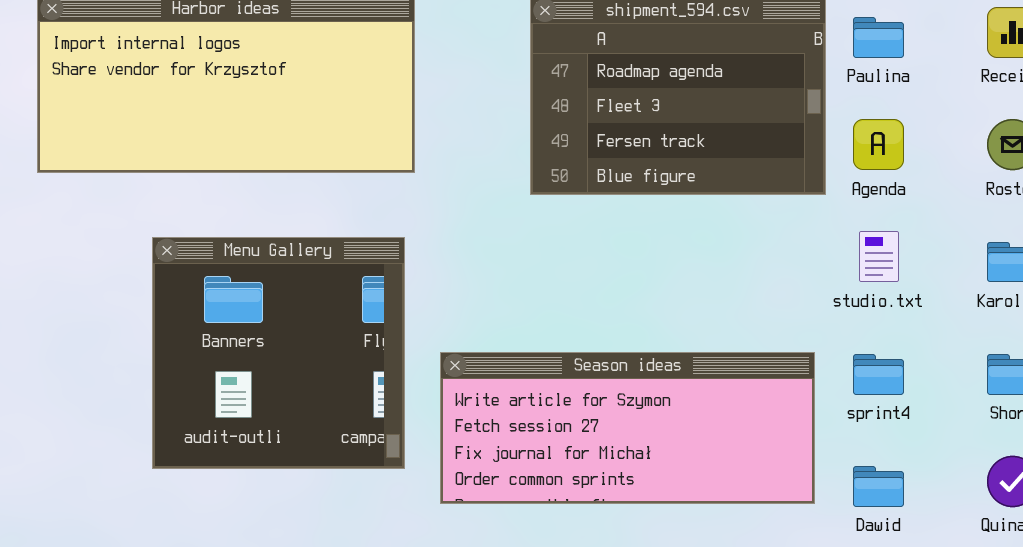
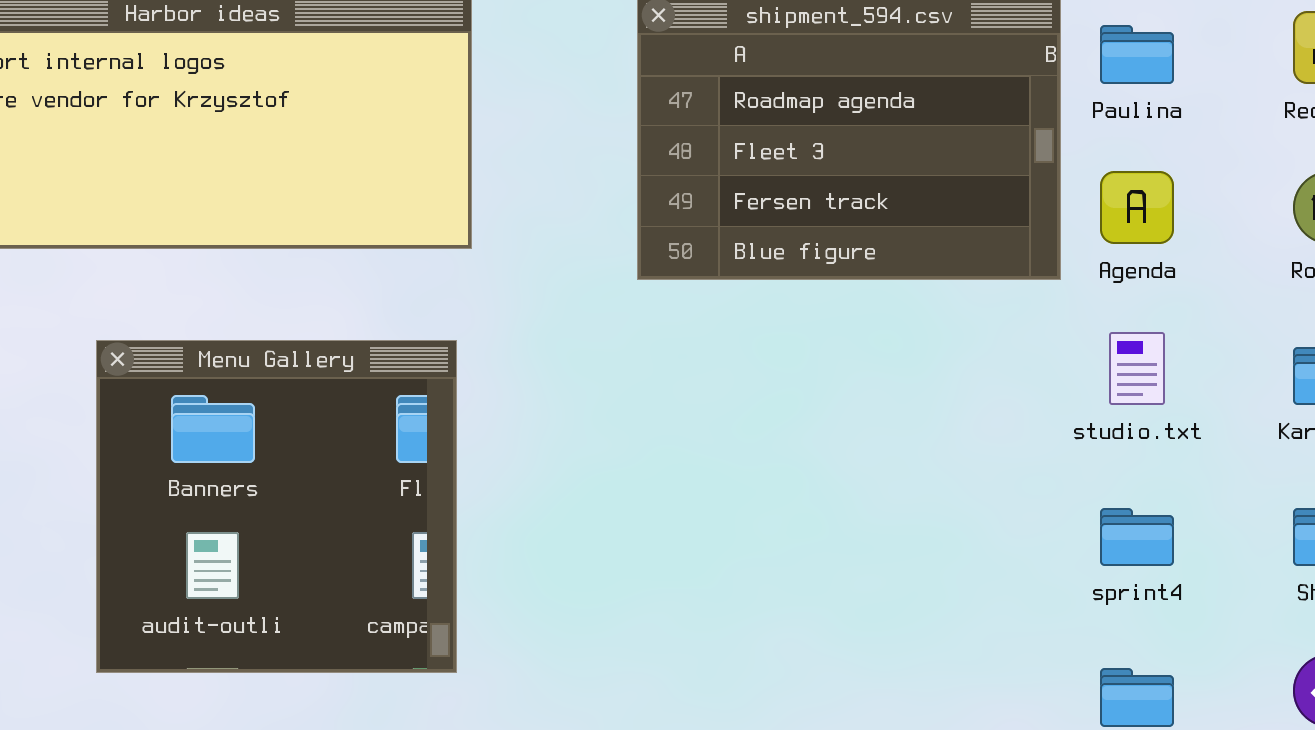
Season ideas: [440,352,815,504] -> none, closed

